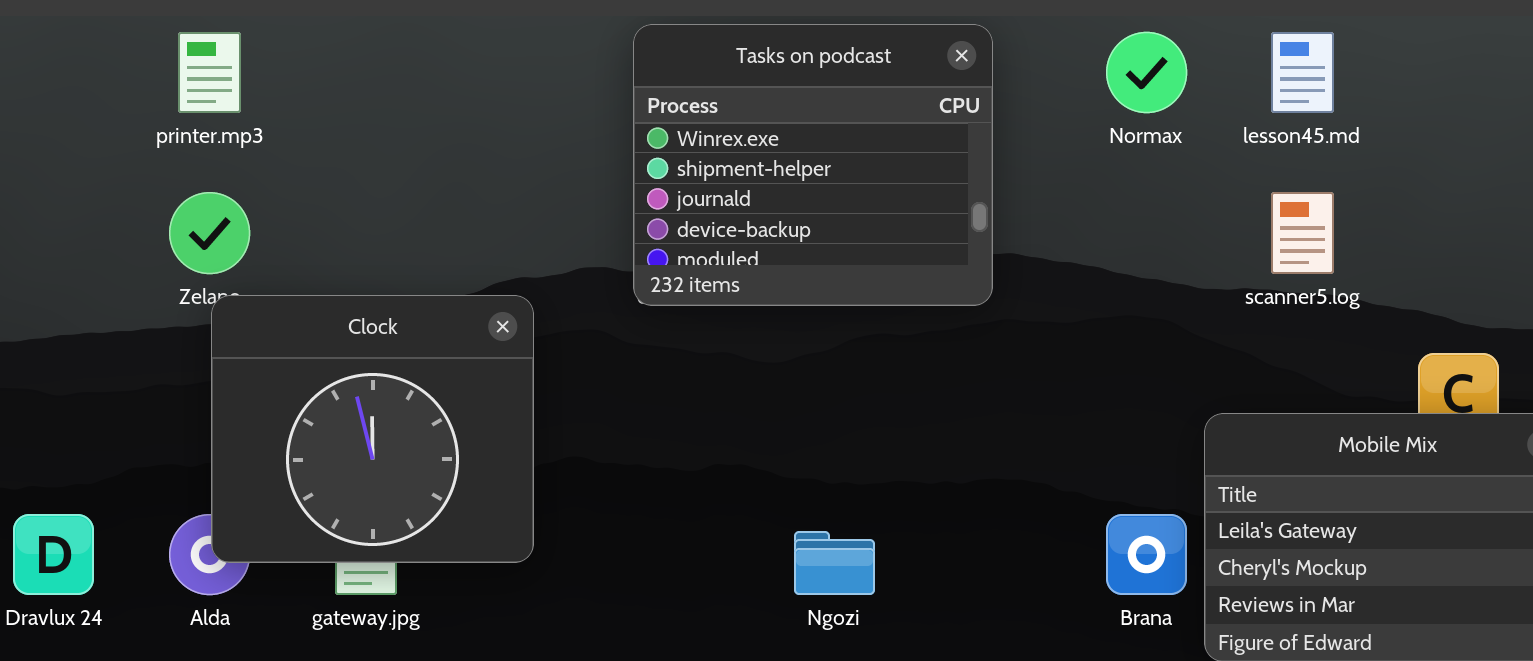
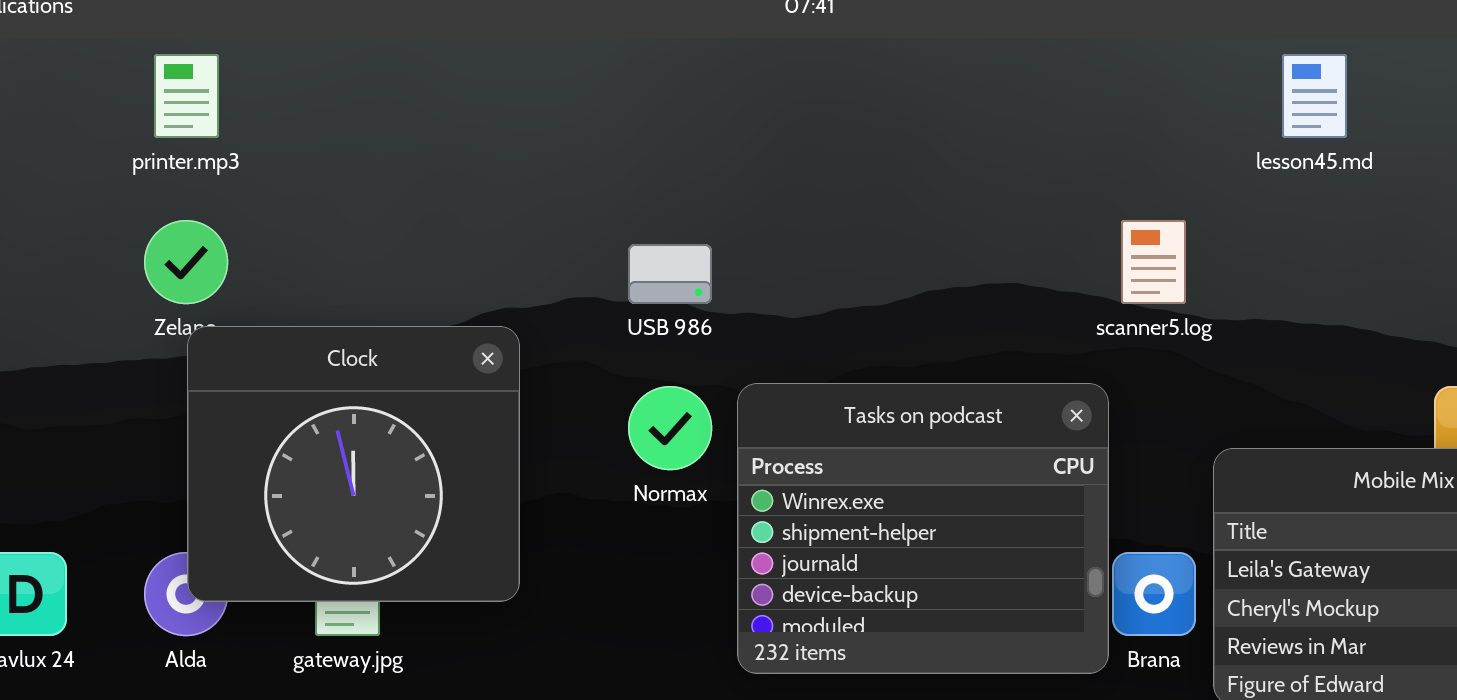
Tasks on podcast: [633,24,993,306] -> [737,383,1109,674], moved
Normax: [1106,32,1187,113] -> [628,386,712,470], moved
scanner5.log: [1271,192,1334,274] -> [1121,220,1186,304], moved

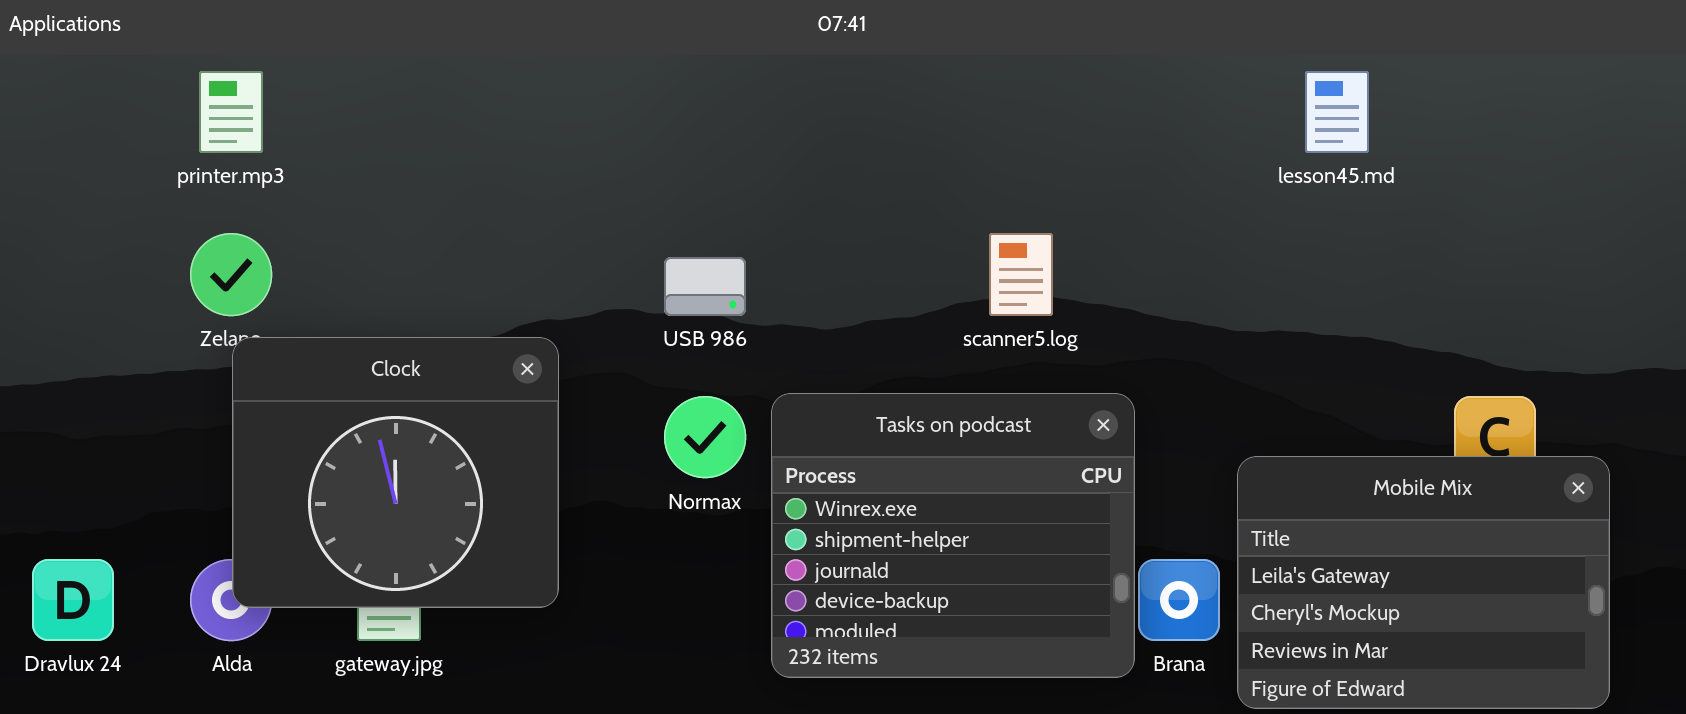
scanner5.log: [1121,220,1186,304] -> [989,233,1053,316], moved

